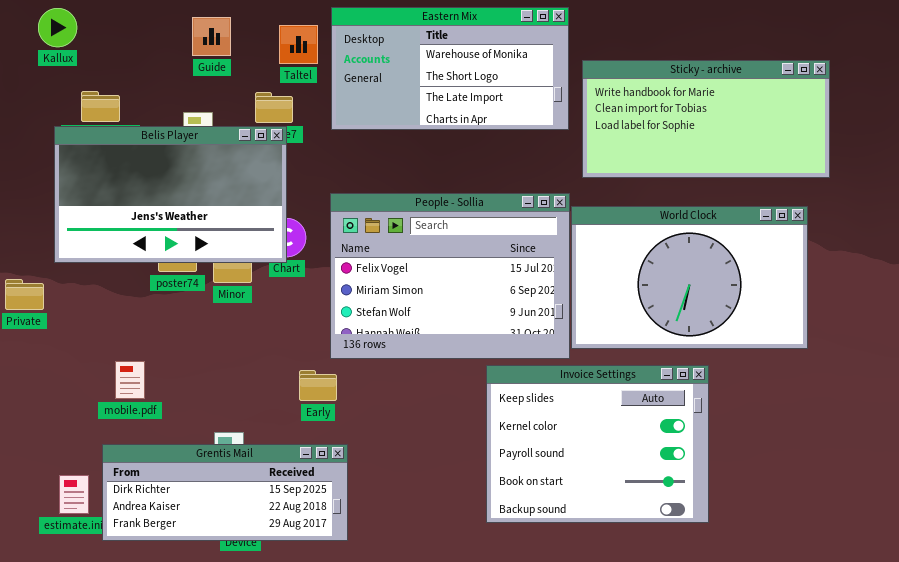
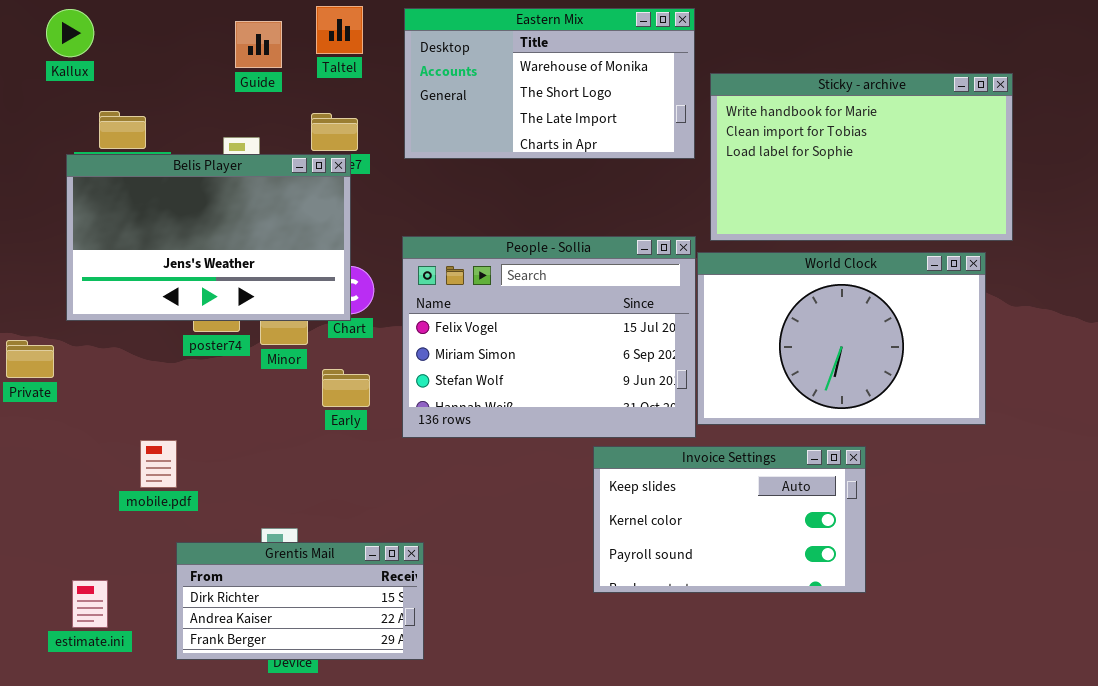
Taltel: [279,25,318,64] -> [316,6,363,54], moved
Sticky - archive: [582,60,830,178] -> [710,73,1013,241], resized
Invoice Settings: [486,365,709,523] -> [593,446,866,593], resized
Early: [299,370,337,401] -> [322,369,370,407], moved
Grentis Mail: [102,444,348,541] -> [176,542,424,660], resized

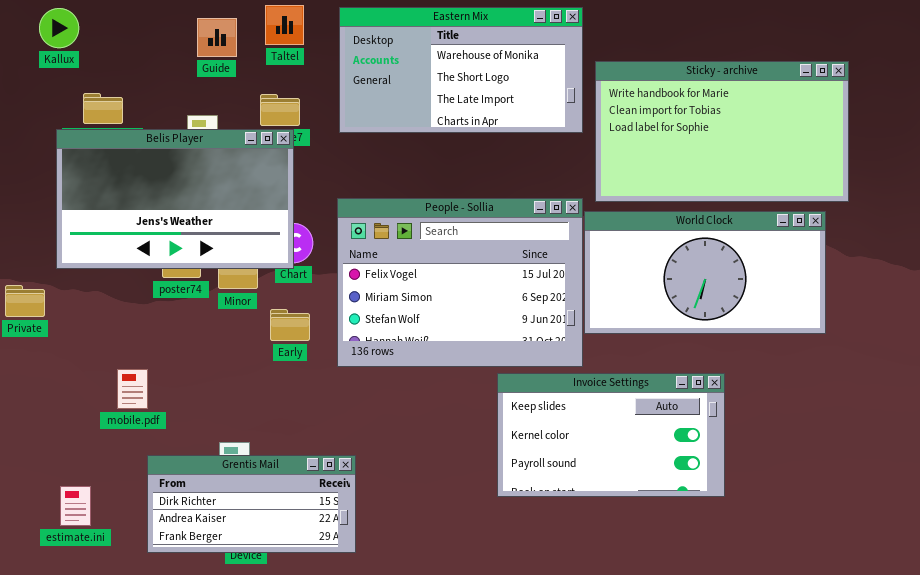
World Clock: [697,252,986,425] -> [584,211,826,334], resized

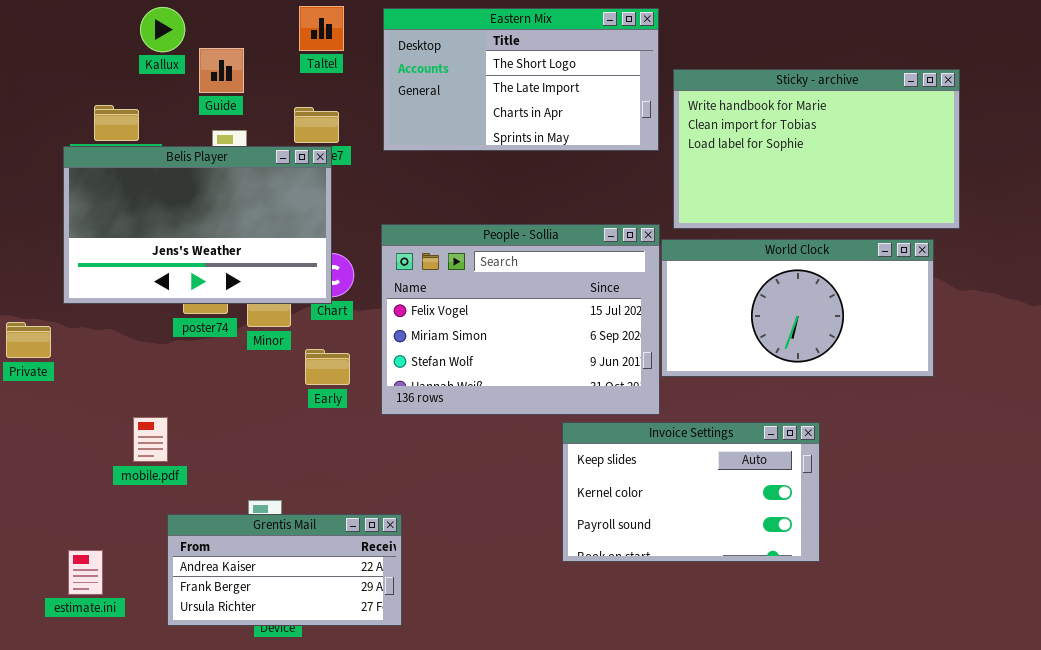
Eastern Mix: [339,7,583,133] -> [383,8,659,151], scrolled down 1 row
Kallux: [39,8,79,48] -> [140,7,185,52], moved
Guide: [197,18,237,57] -> [199,48,244,93], moved
Grentis Mail: [147,455,356,553] -> [167,514,402,626], scrolled down 1 row

